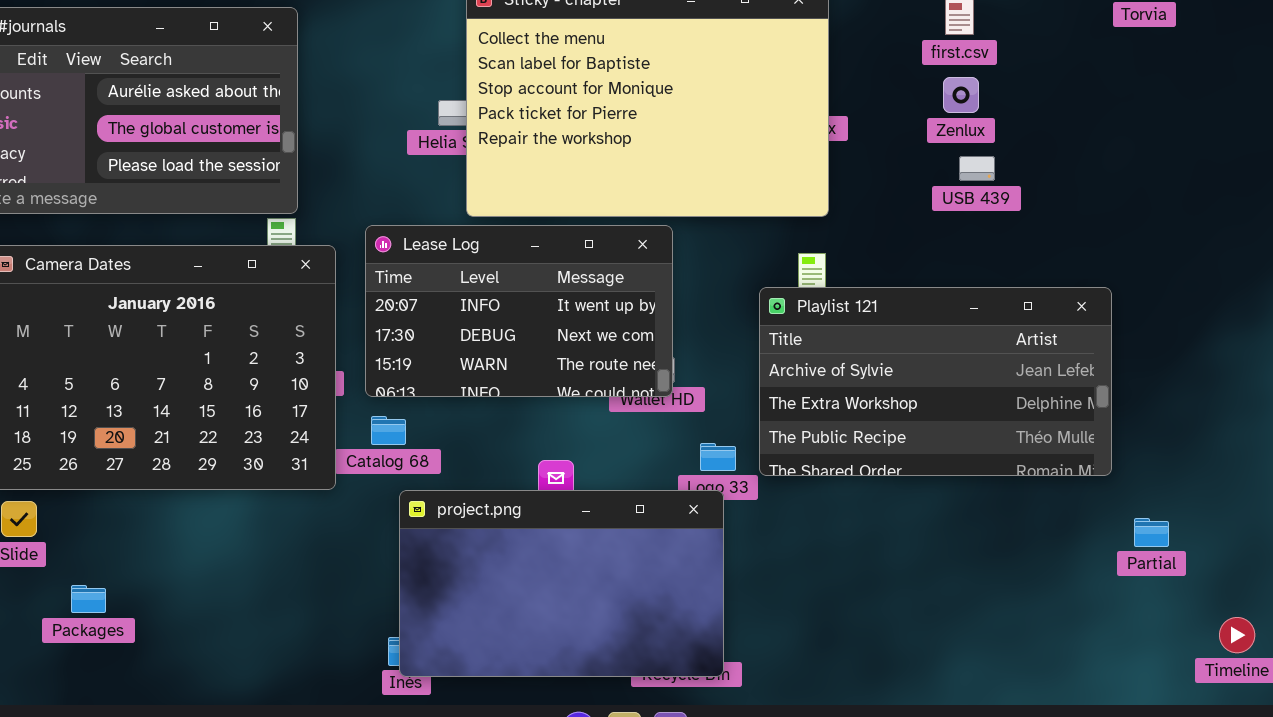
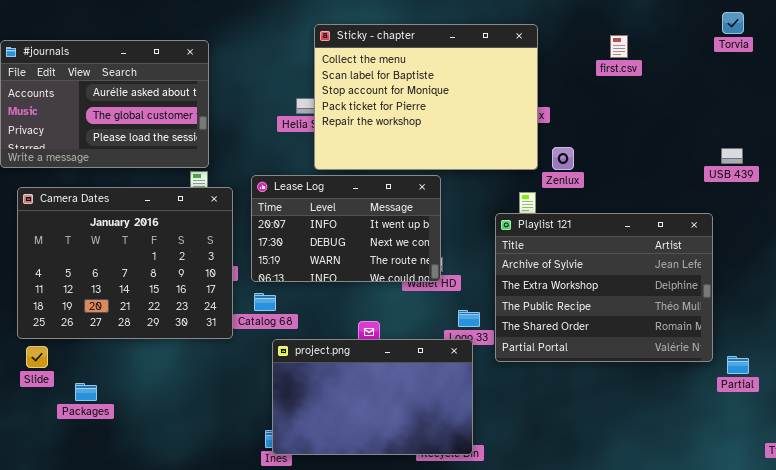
Zenlux: [943,77,979,113] -> [552,147,574,170], moved
USB 439: [959,156,995,181] -> [721,148,743,164], moved
Playlist 121: [759,287,1112,476] -> [495,213,713,362], resized
Packages: [71,585,106,613] -> [75,383,97,401], moved

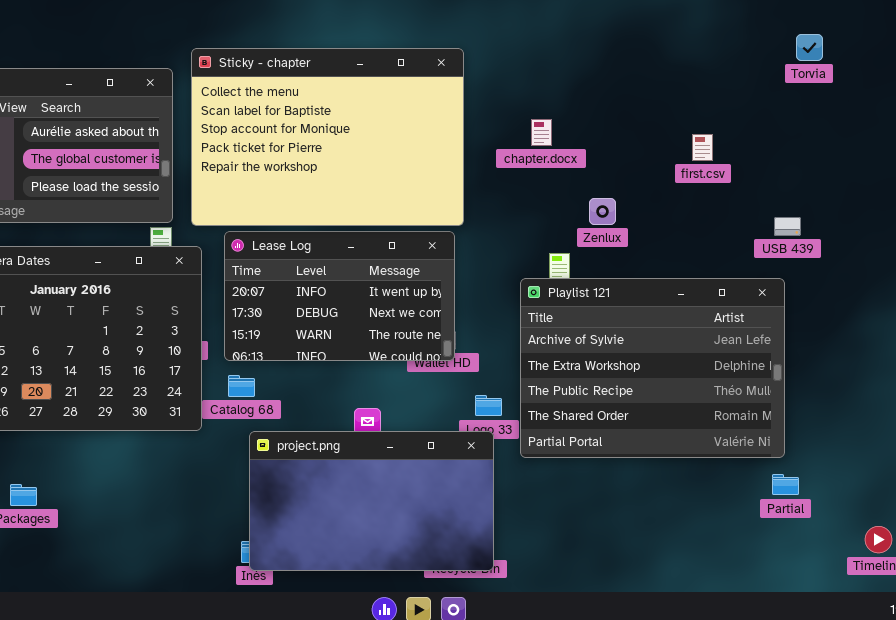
Sticky - chapter: [314,24,538,170] -> [191,48,464,226], moved
first.csv: [610,35,628,58] -> [692,134,713,161], moved
USB 439: [721,148,743,164] -> [774,217,801,236], moved
Partial: [727,356,749,374] -> [772,474,799,495], moved

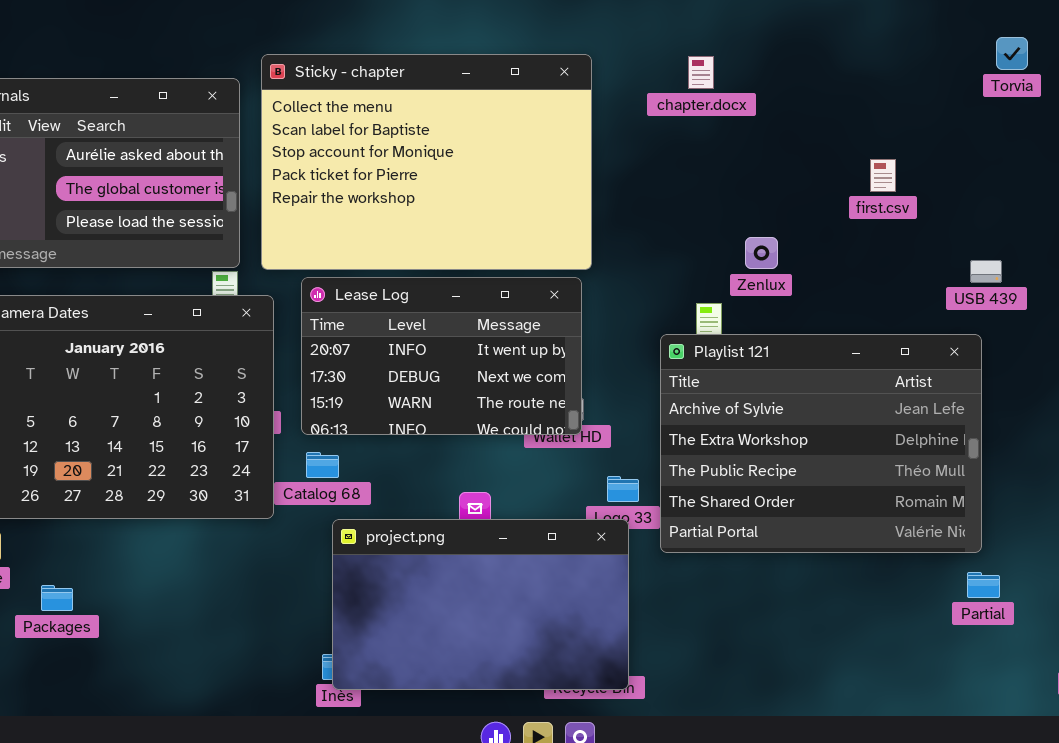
chapter.docx: [531,119,552,146] -> [688,56,714,89], moved

